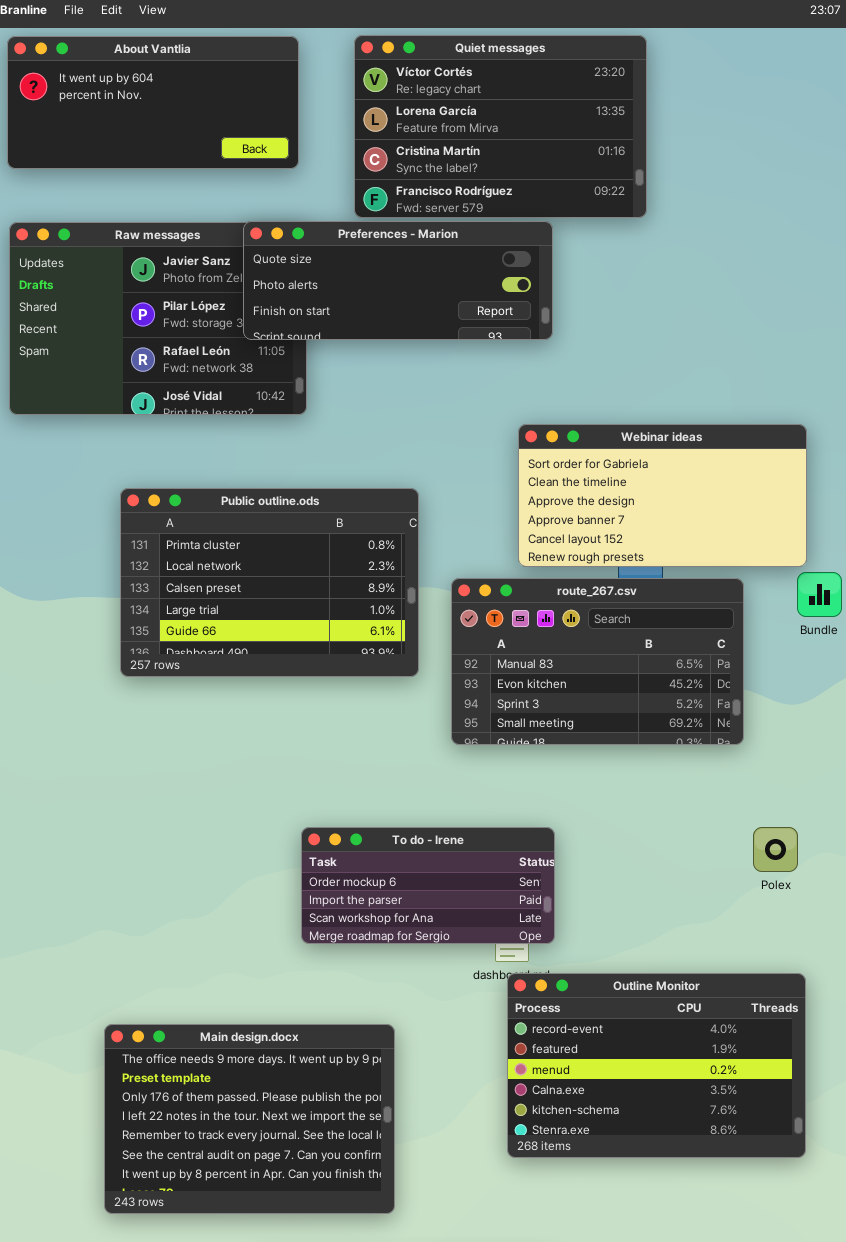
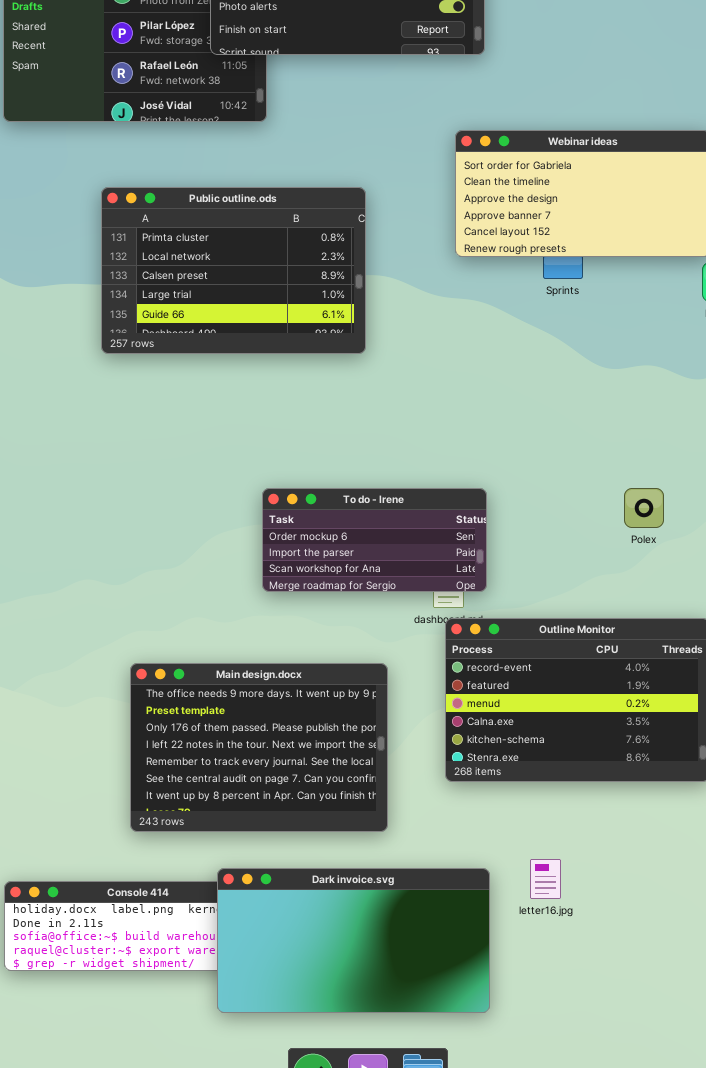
route_267.csv: [451,578,744,745] -> none, closed
Polex: [753,827,798,872] -> [624,488,664,528], moved
Main design.docx: [104,1024,395,1214] -> [130,663,388,832], moved

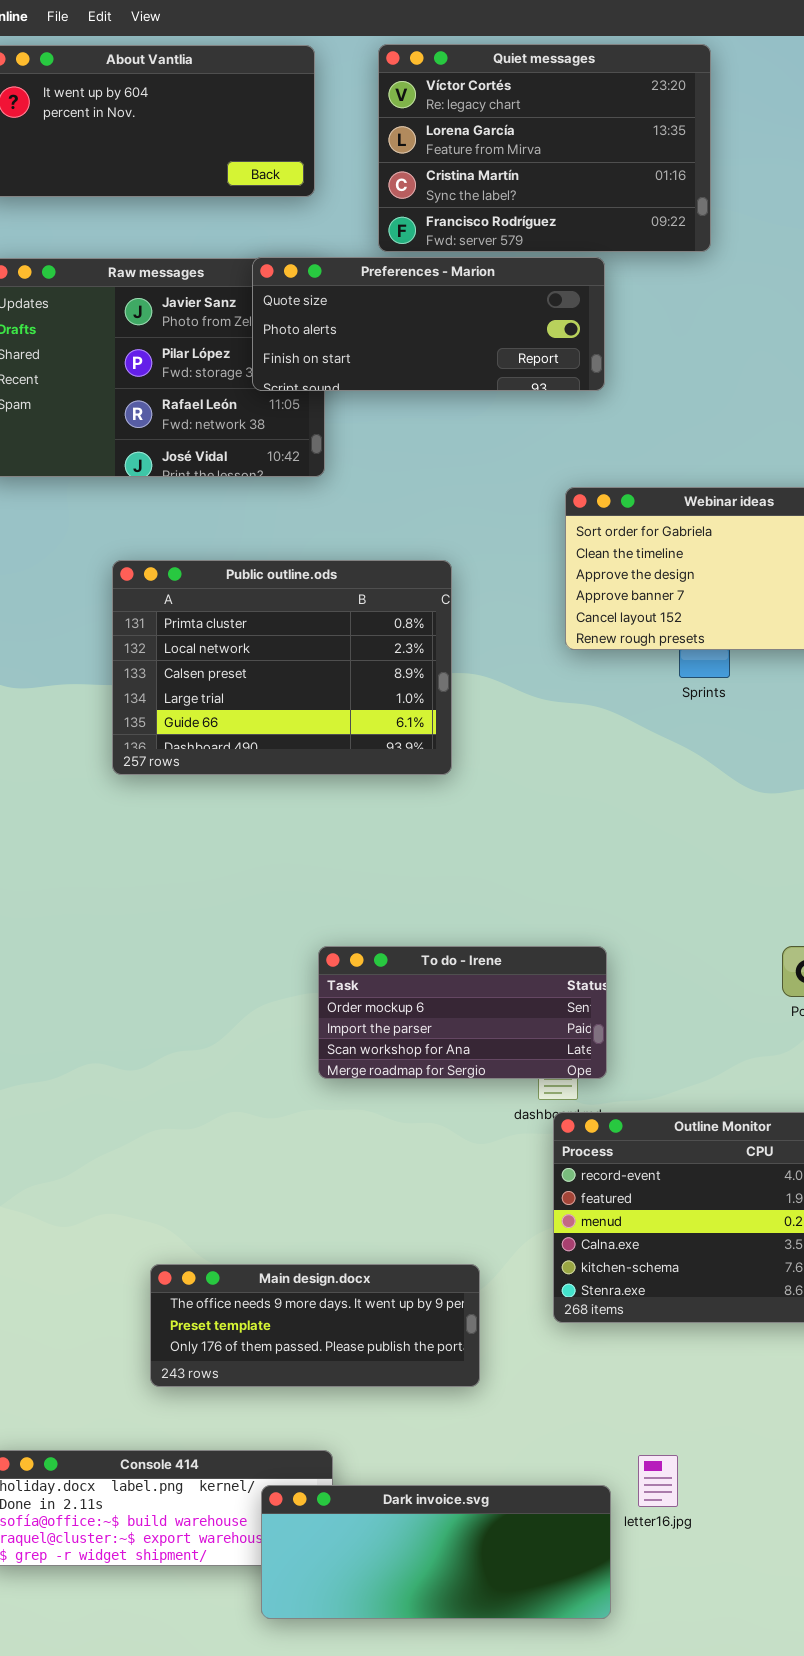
Main design.docx: [130,663,388,832] -> [150,1264,480,1387], resized
letter16.jpg: [530,859,561,899] -> [638,1455,678,1507], moved
Dark invoice.svg: [217,868,490,1013] -> [261,1485,611,1619], resized

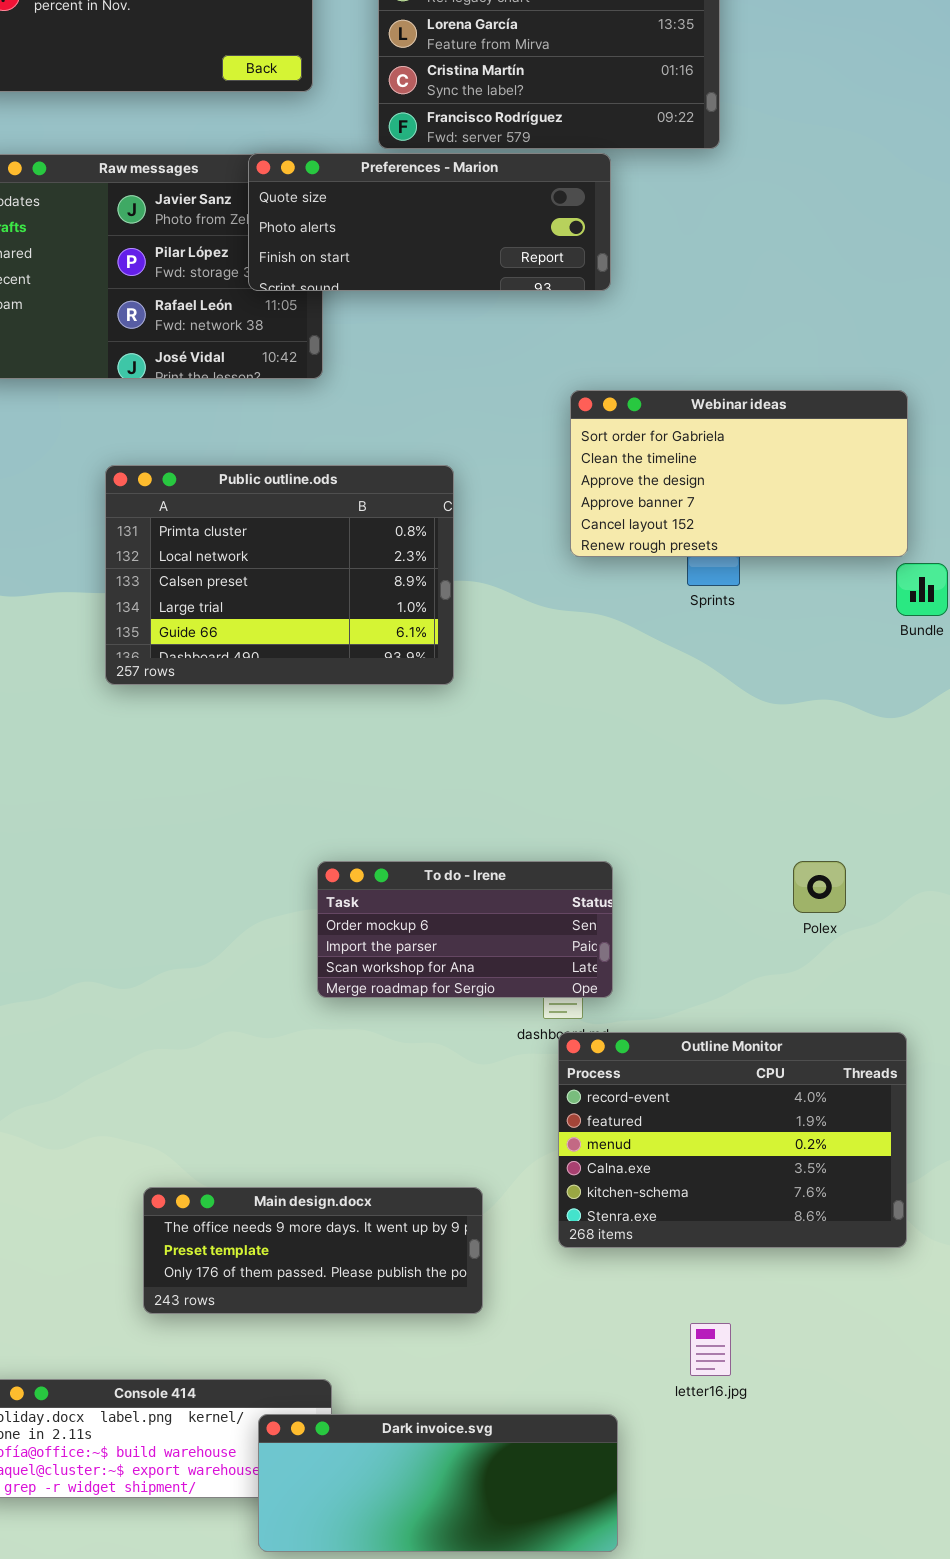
letter16.jpg: [638,1455,678,1507] -> [690,1323,731,1376], moved

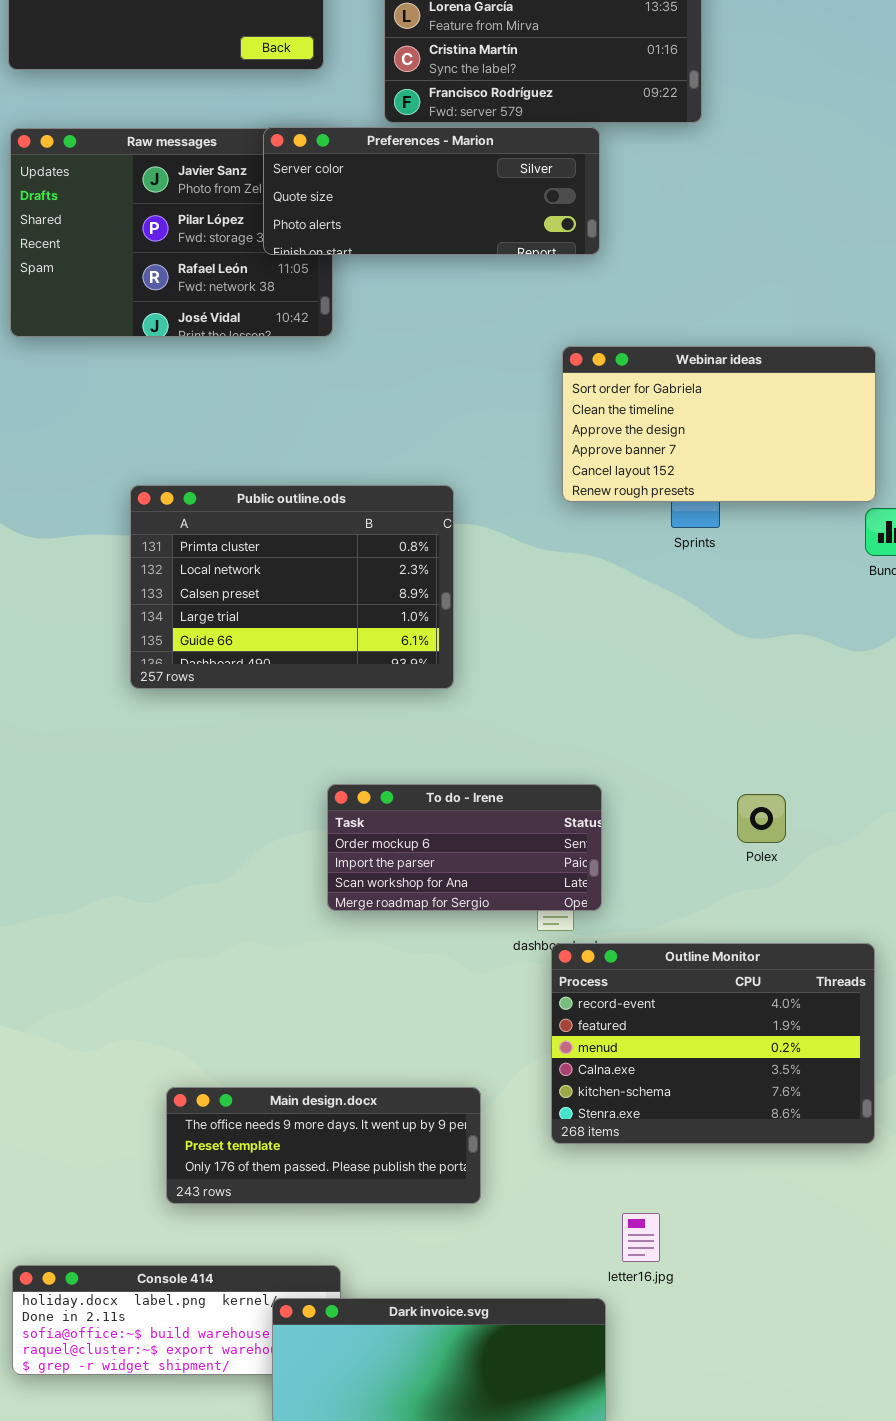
Preferences - Marion: [248,153,611,291] -> [263,127,600,255], scrolled up 1 row
Public outline.ods: [105,465,454,685] -> [130,485,454,689], moved
Polex: [793,861,846,913] -> [737,794,786,843], moved
letter16.jpg: [690,1323,731,1376] -> [622,1213,660,1262], moved

